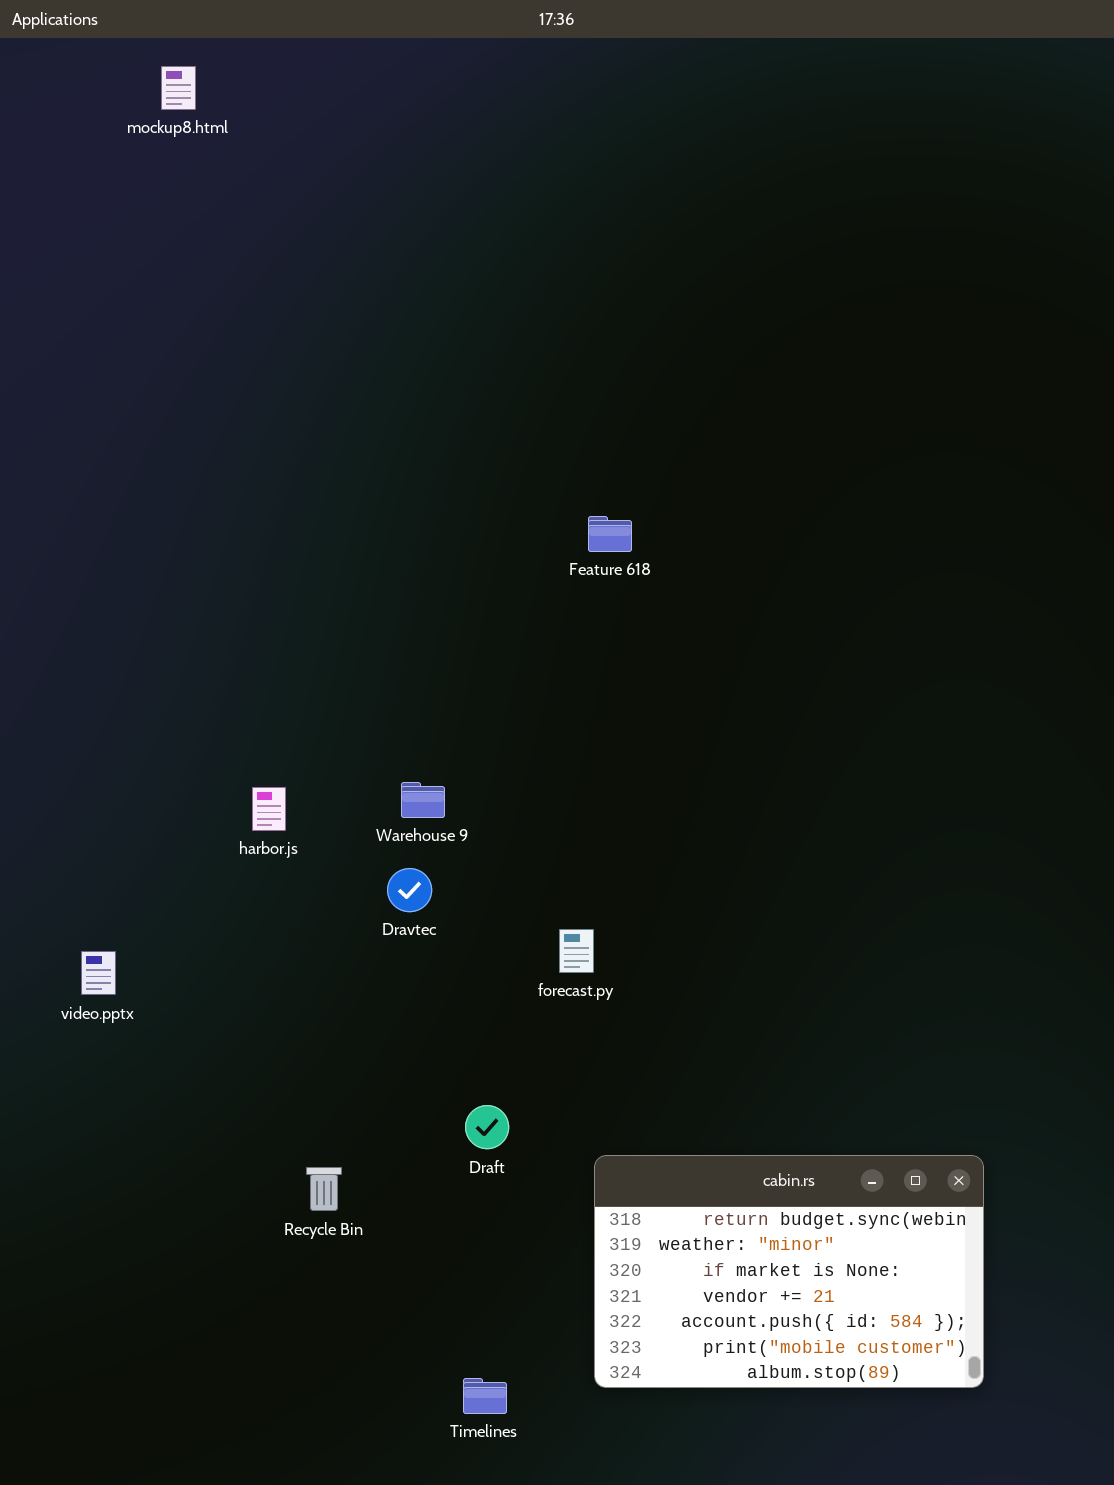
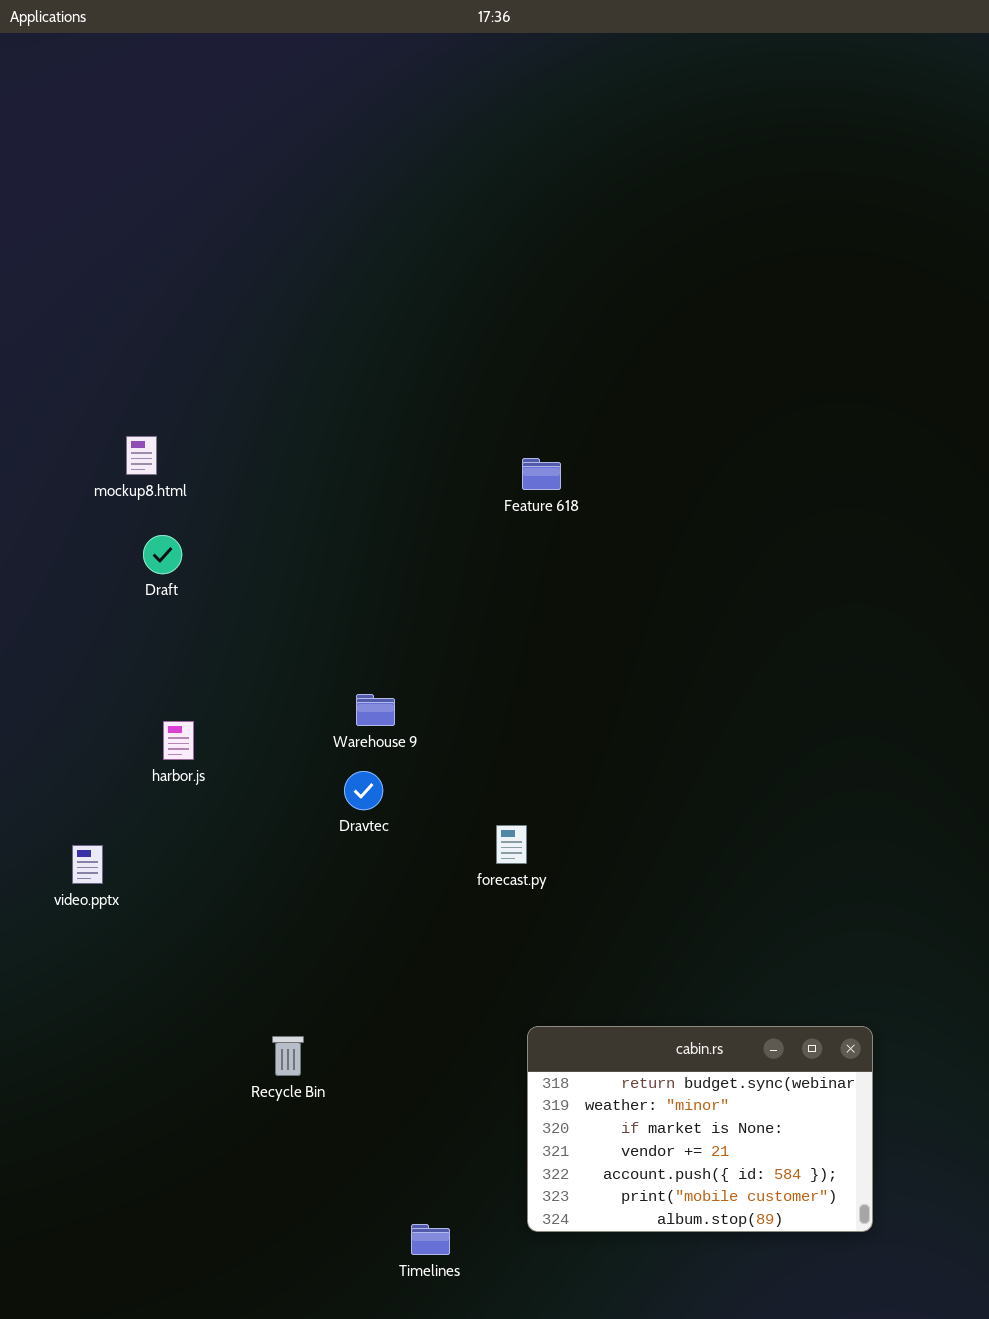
mockup8.html: [161,66,196,110] -> [126,436,157,475], moved
harbor.js: [252,787,286,831] -> [163,721,194,760], moved
Draft: [465,1105,509,1149] -> [143,535,182,574], moved

